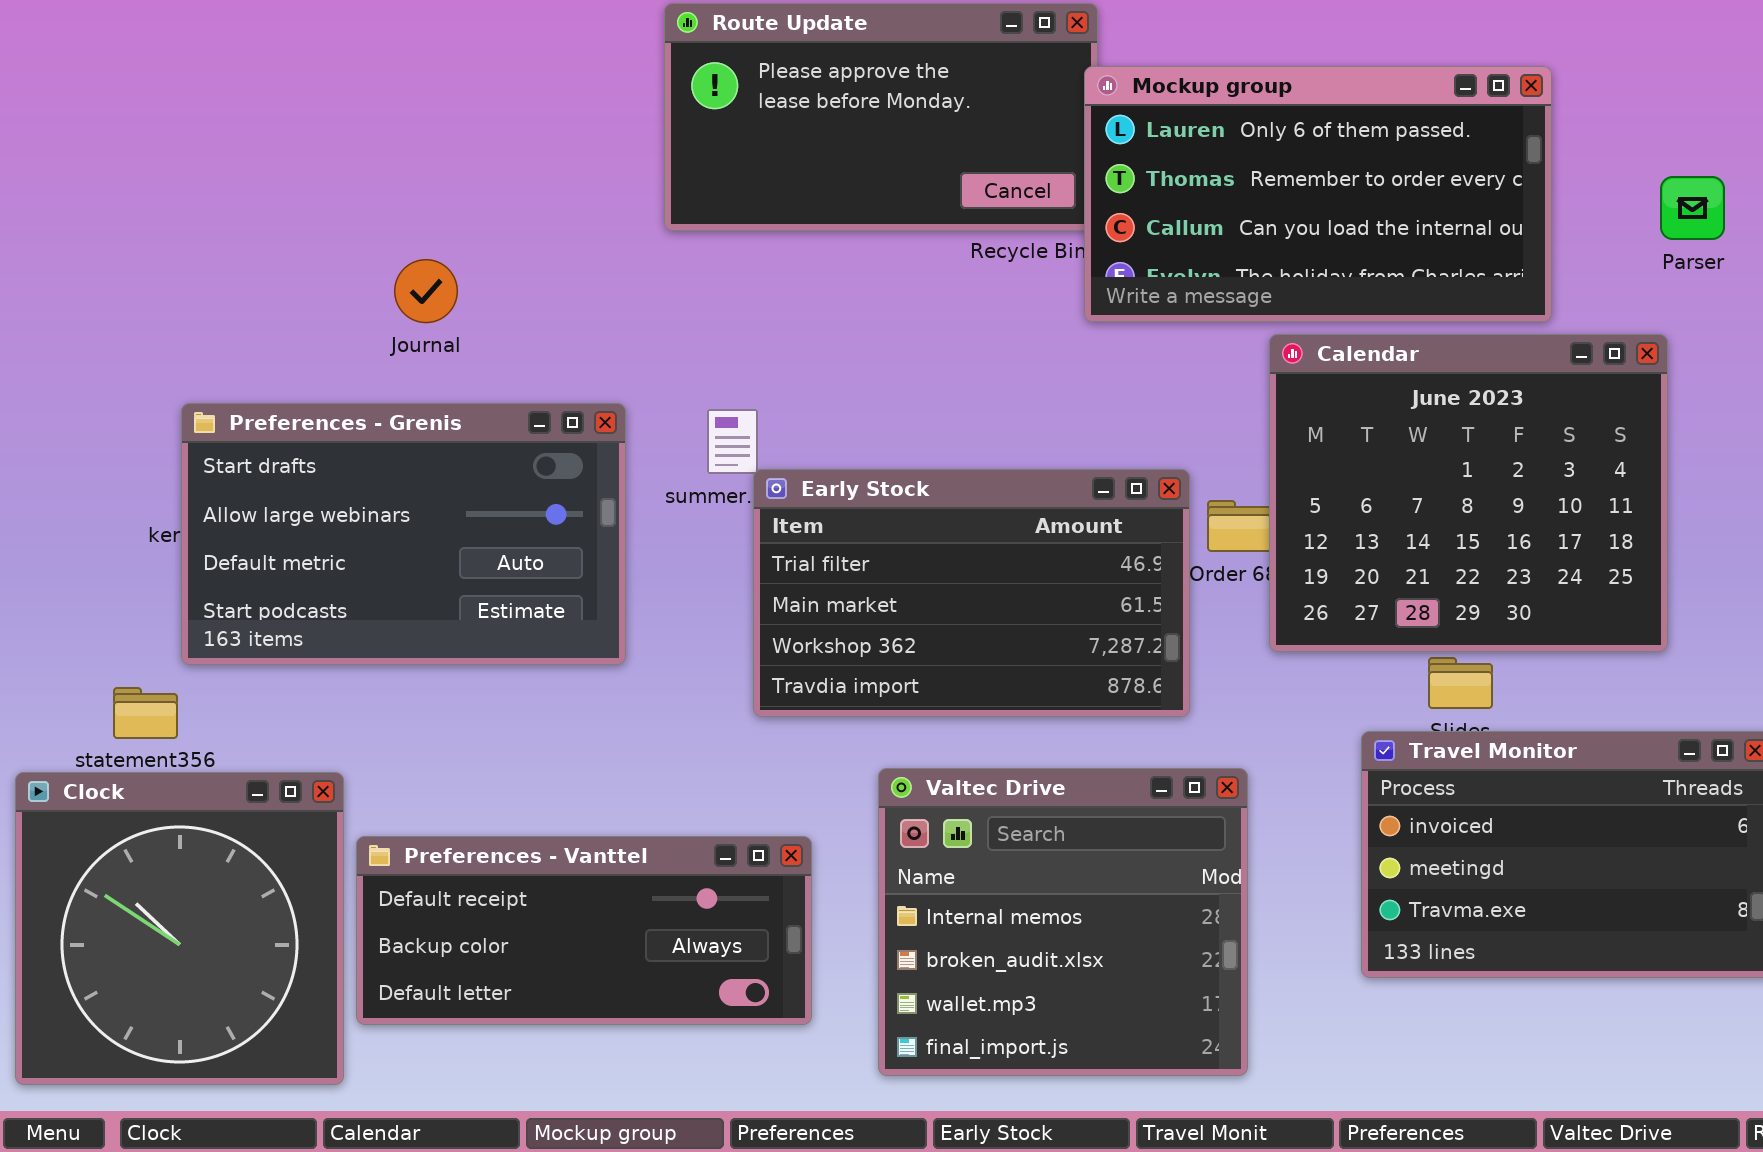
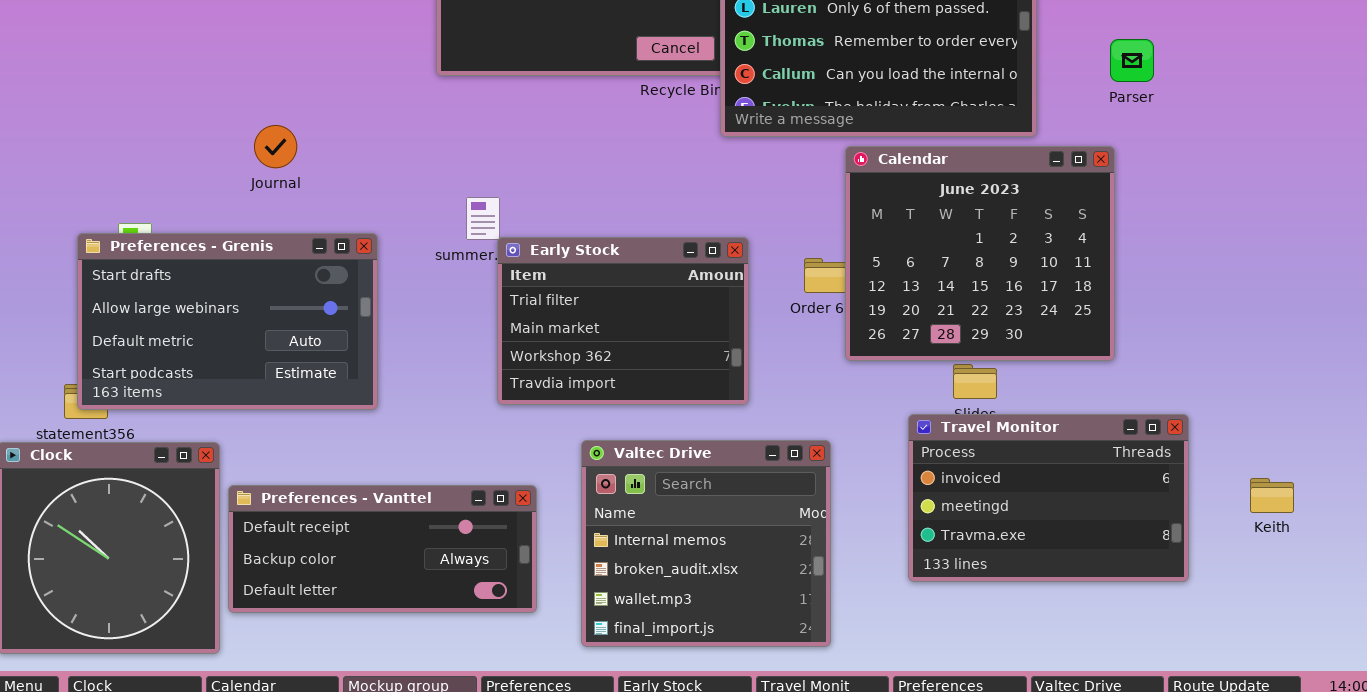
Journal: [394,259,458,323] -> [254,125,297,168], moved
Preferences - Grenis: [181,403,626,665] -> [77,233,378,410], moved
Early Stock: [753,469,1190,717] -> [497,237,749,405], resized

